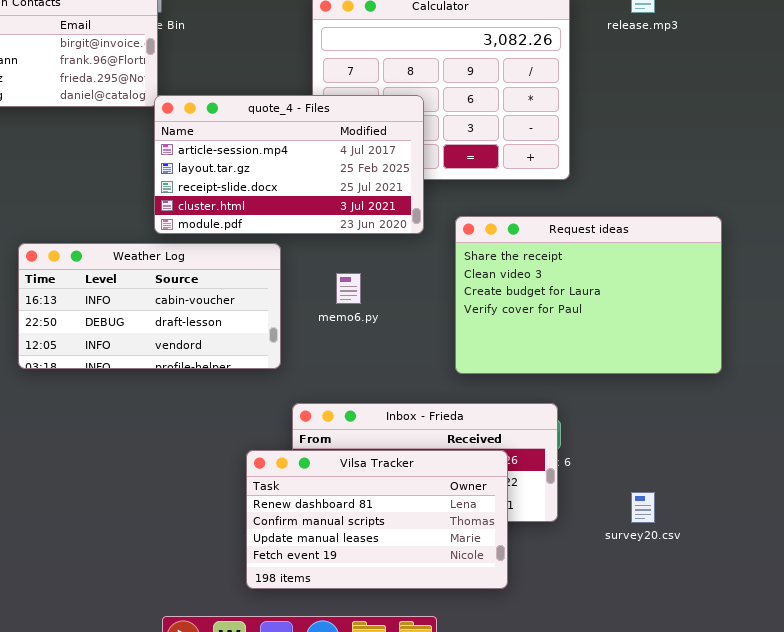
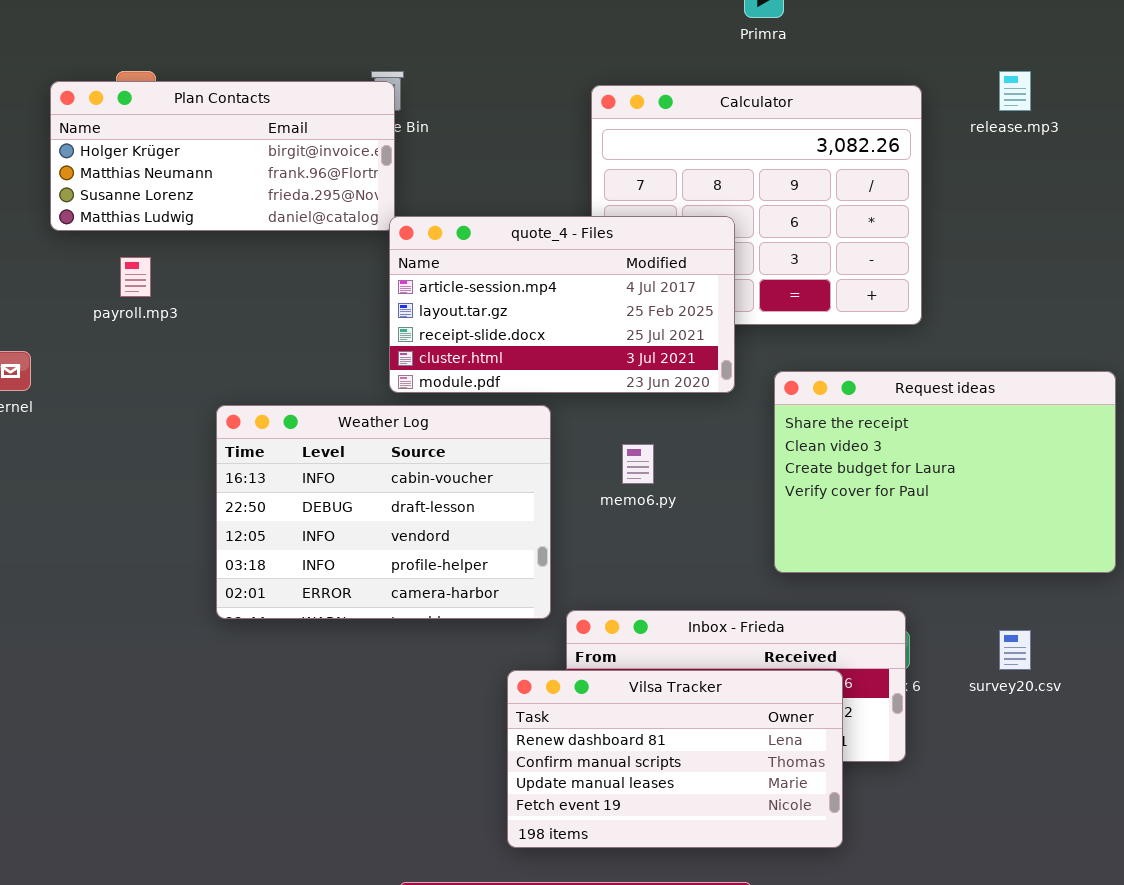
Weather Log: [18,243,281,369] -> [216,405,551,619], resized
survey20.csv: [631,492,655,523] -> [999,630,1031,670], moved

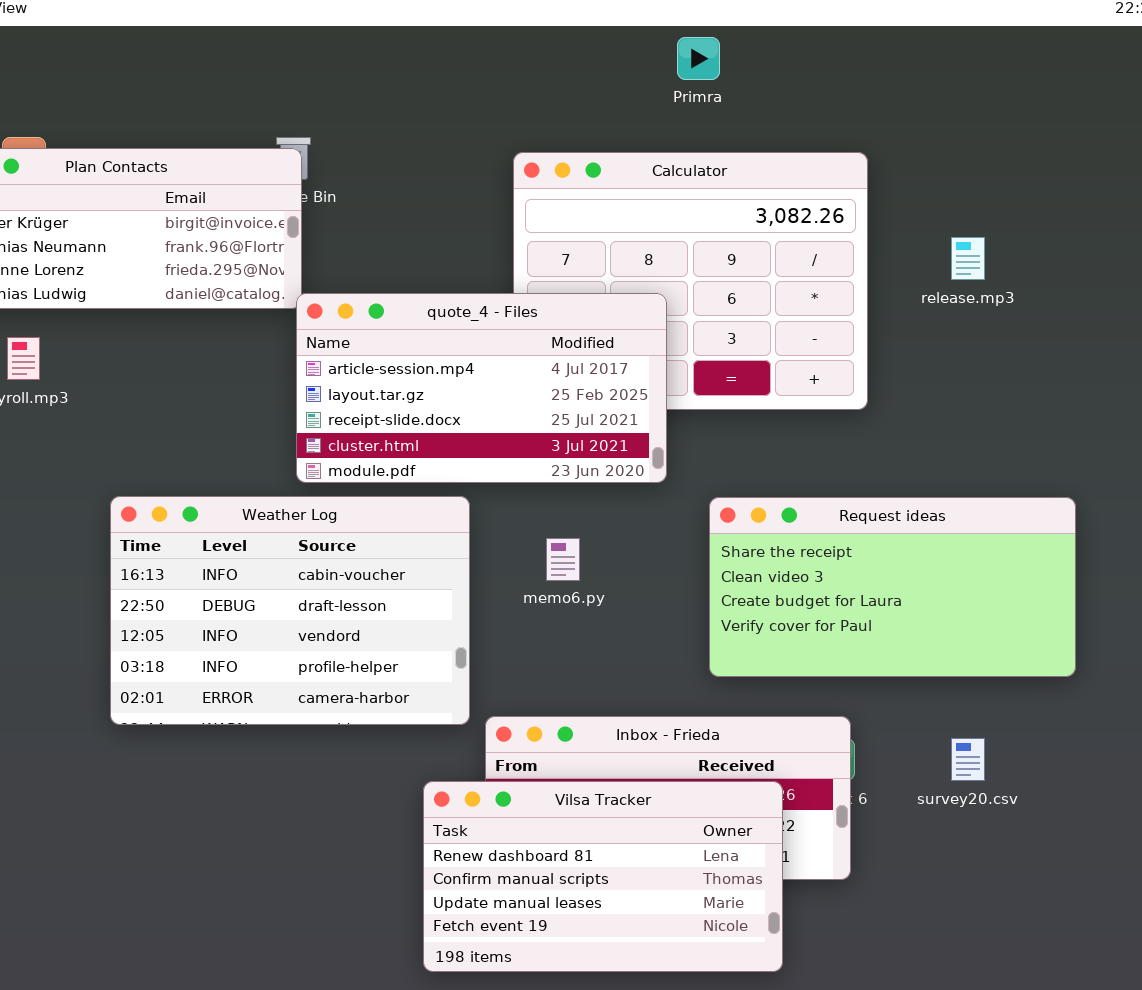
release.mp3: [999,71,1031,111] -> [951,237,985,280], moved
Request ideas: [774,371,1116,573] -> [709,497,1076,677], resized

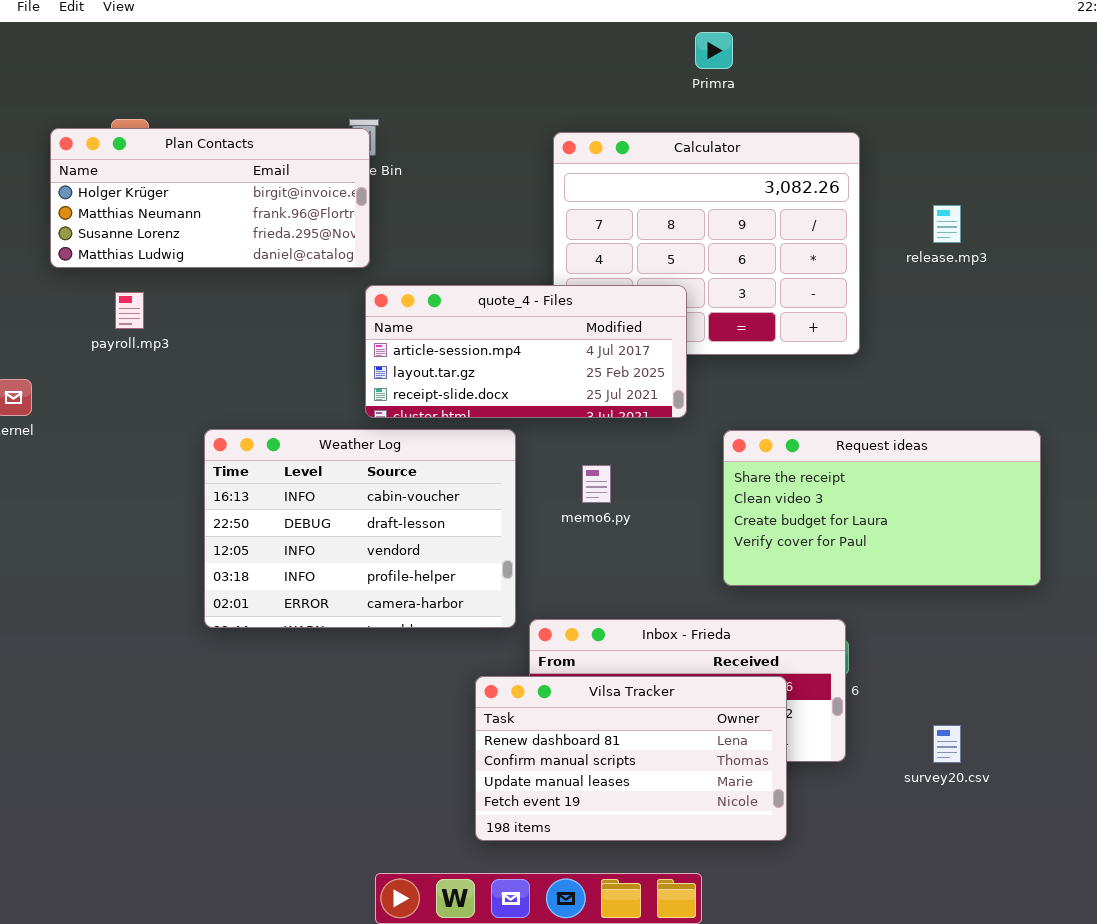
quote_4 - Files: [296,293,667,483] -> [365,285,687,418], resized
survey20.csv: [951,738,985,781] -> [933,725,961,763], moved

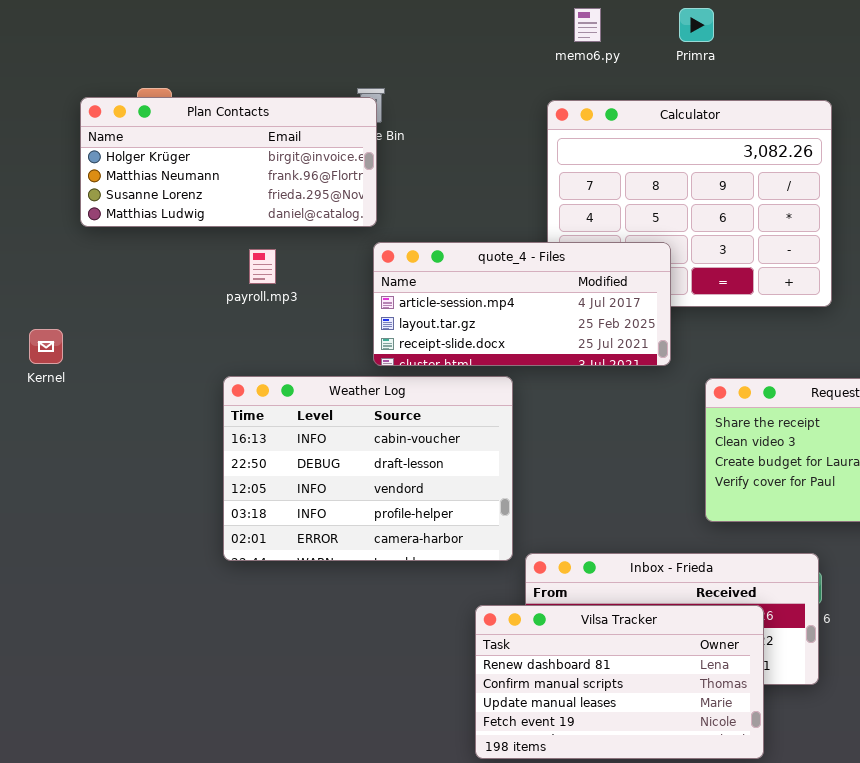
payroll.mp3: [115,292,144,329] -> [249,249,276,284], moved
memo6.py: [582,465,611,503] -> [574,8,601,42], moved

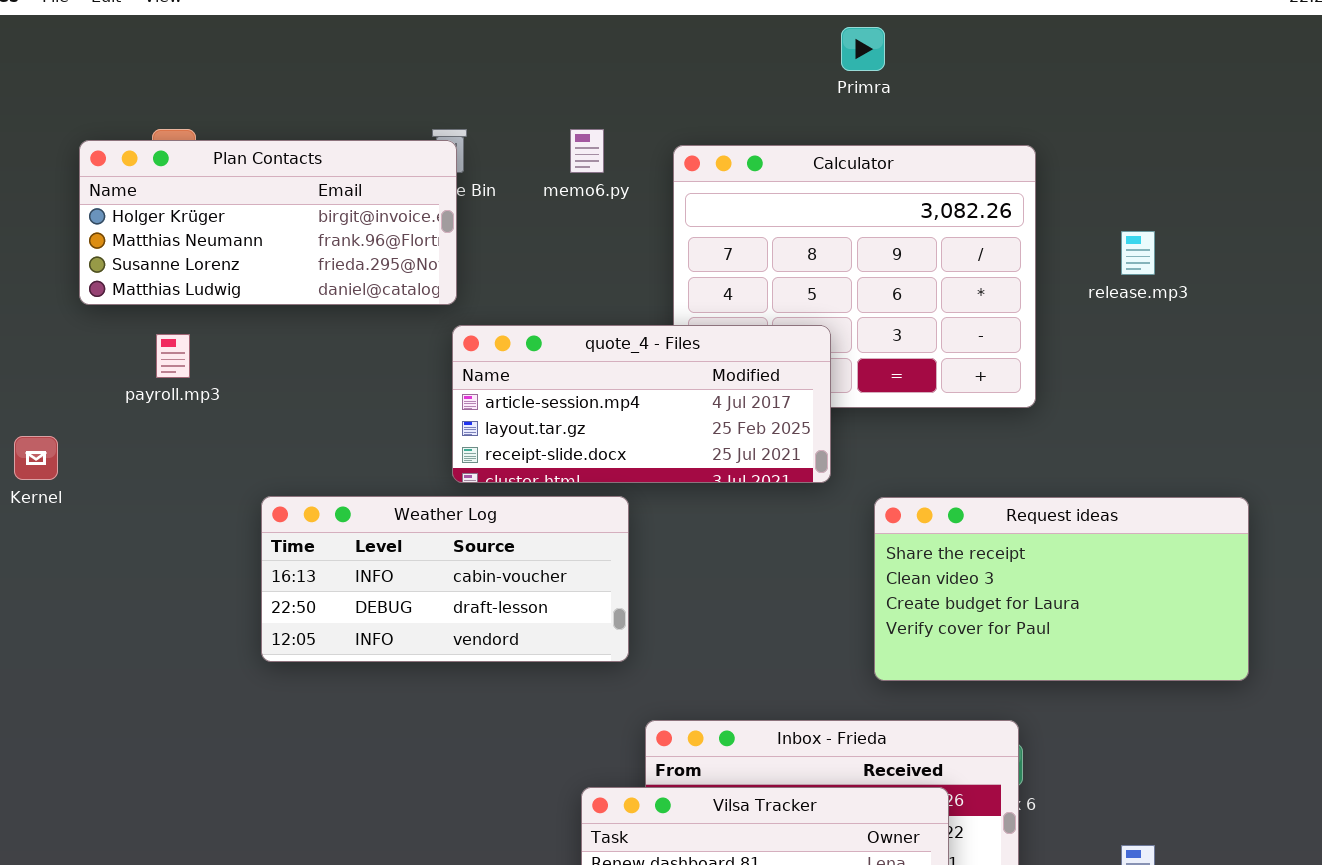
memo6.py: [574,8,601,42] -> [570,129,604,173], moved
payroll.mp3: [249,249,276,284] -> [156,334,190,378], moved
Weather Log: [223,376,513,561] -> [261,496,629,662], resized

